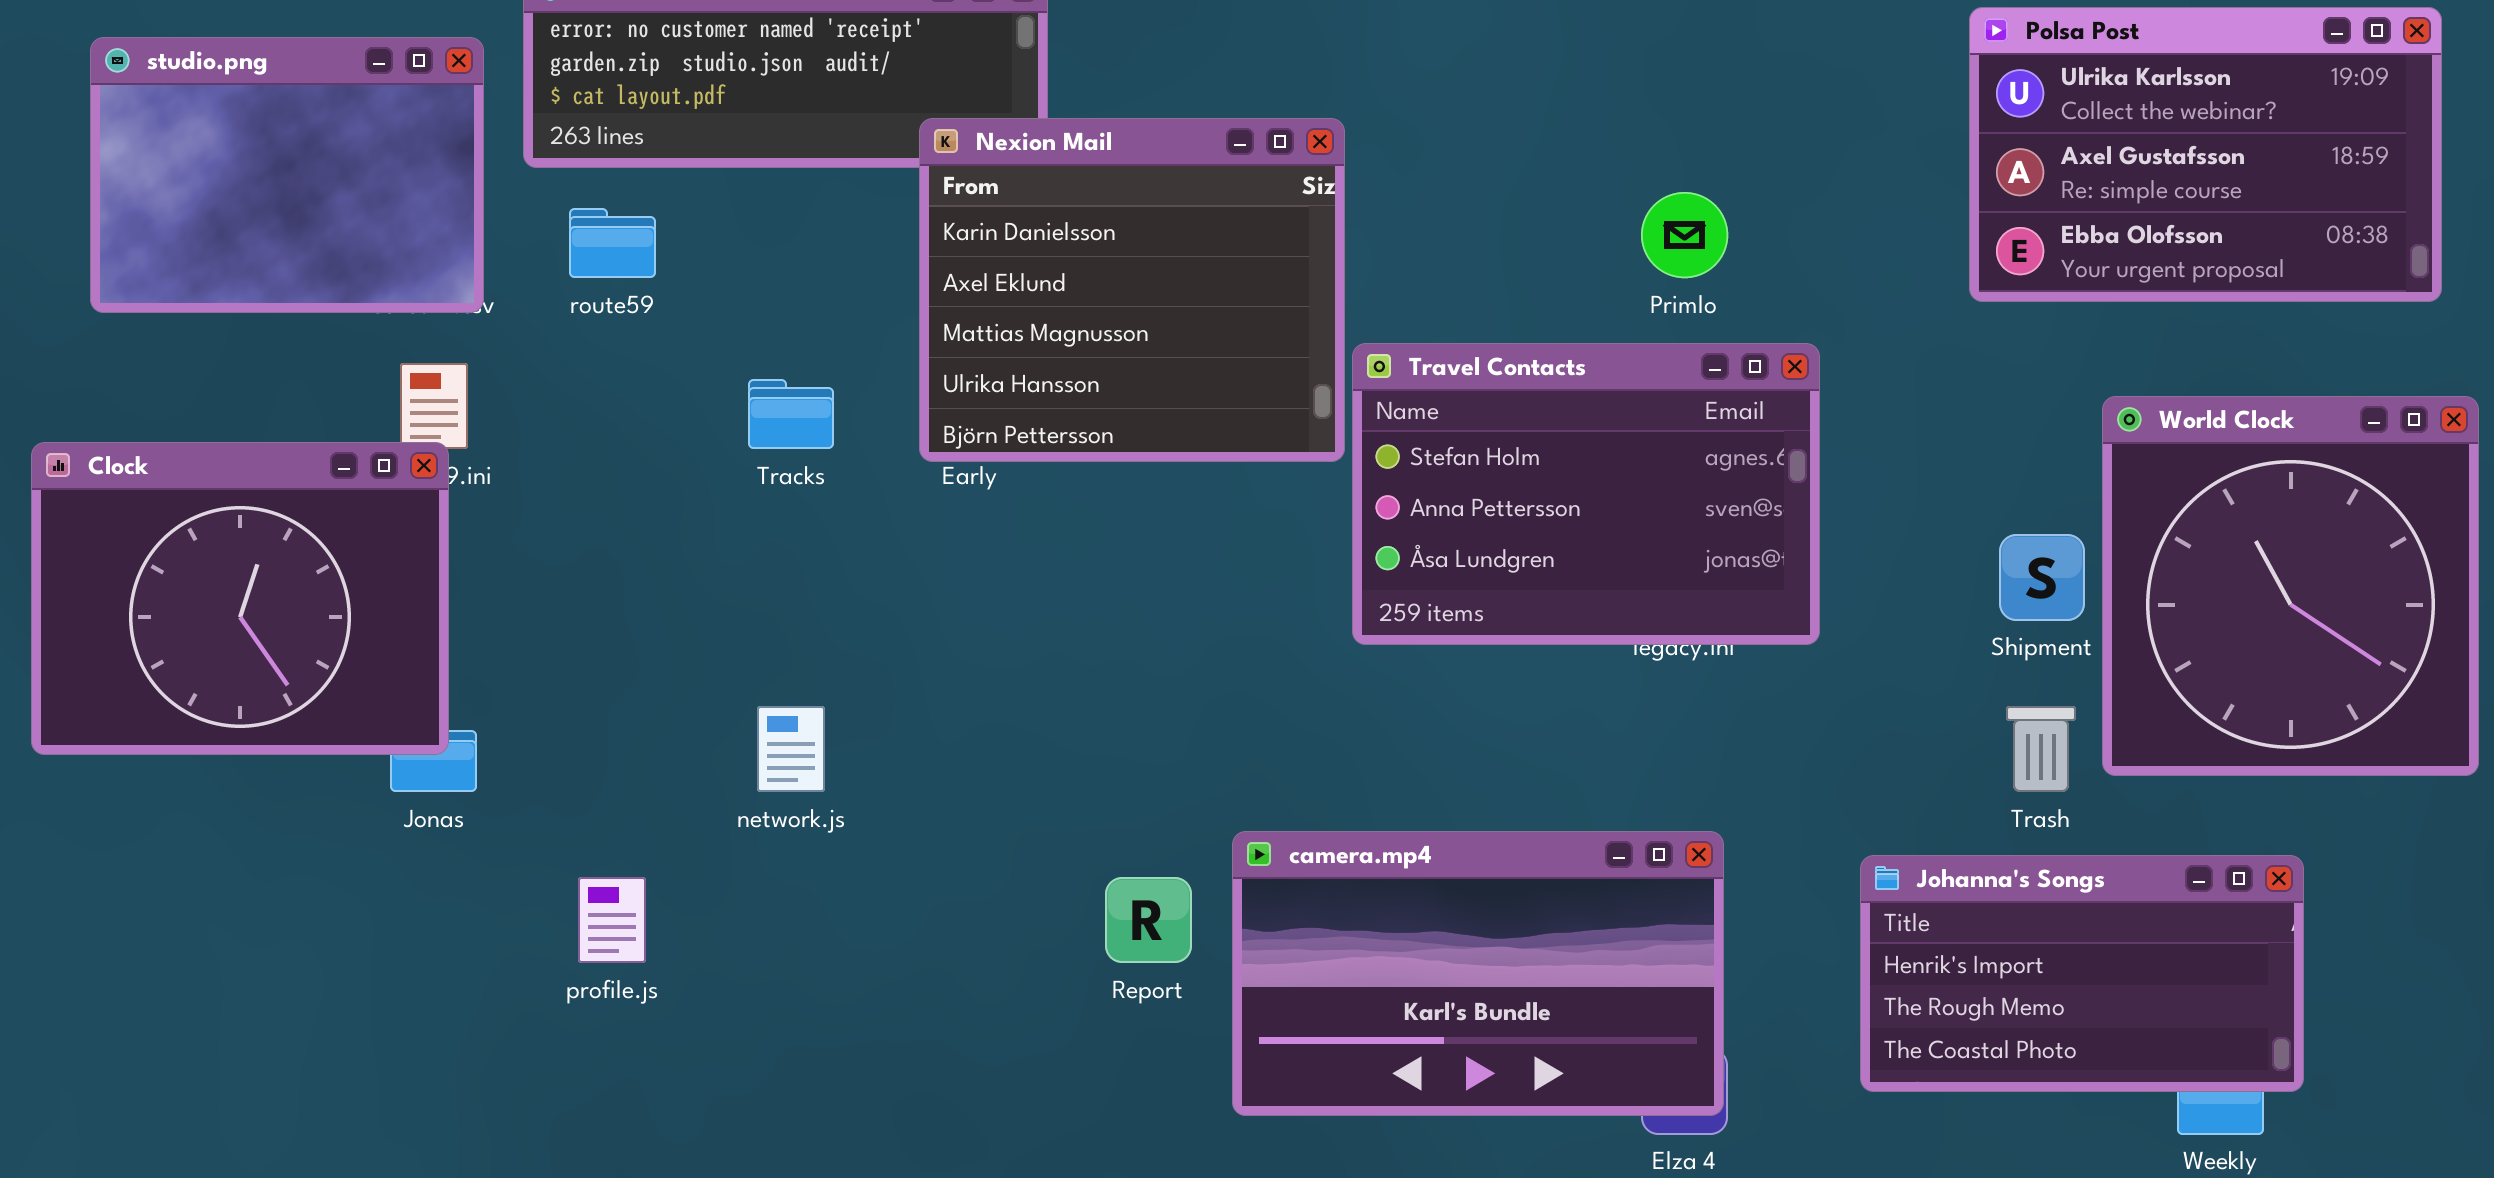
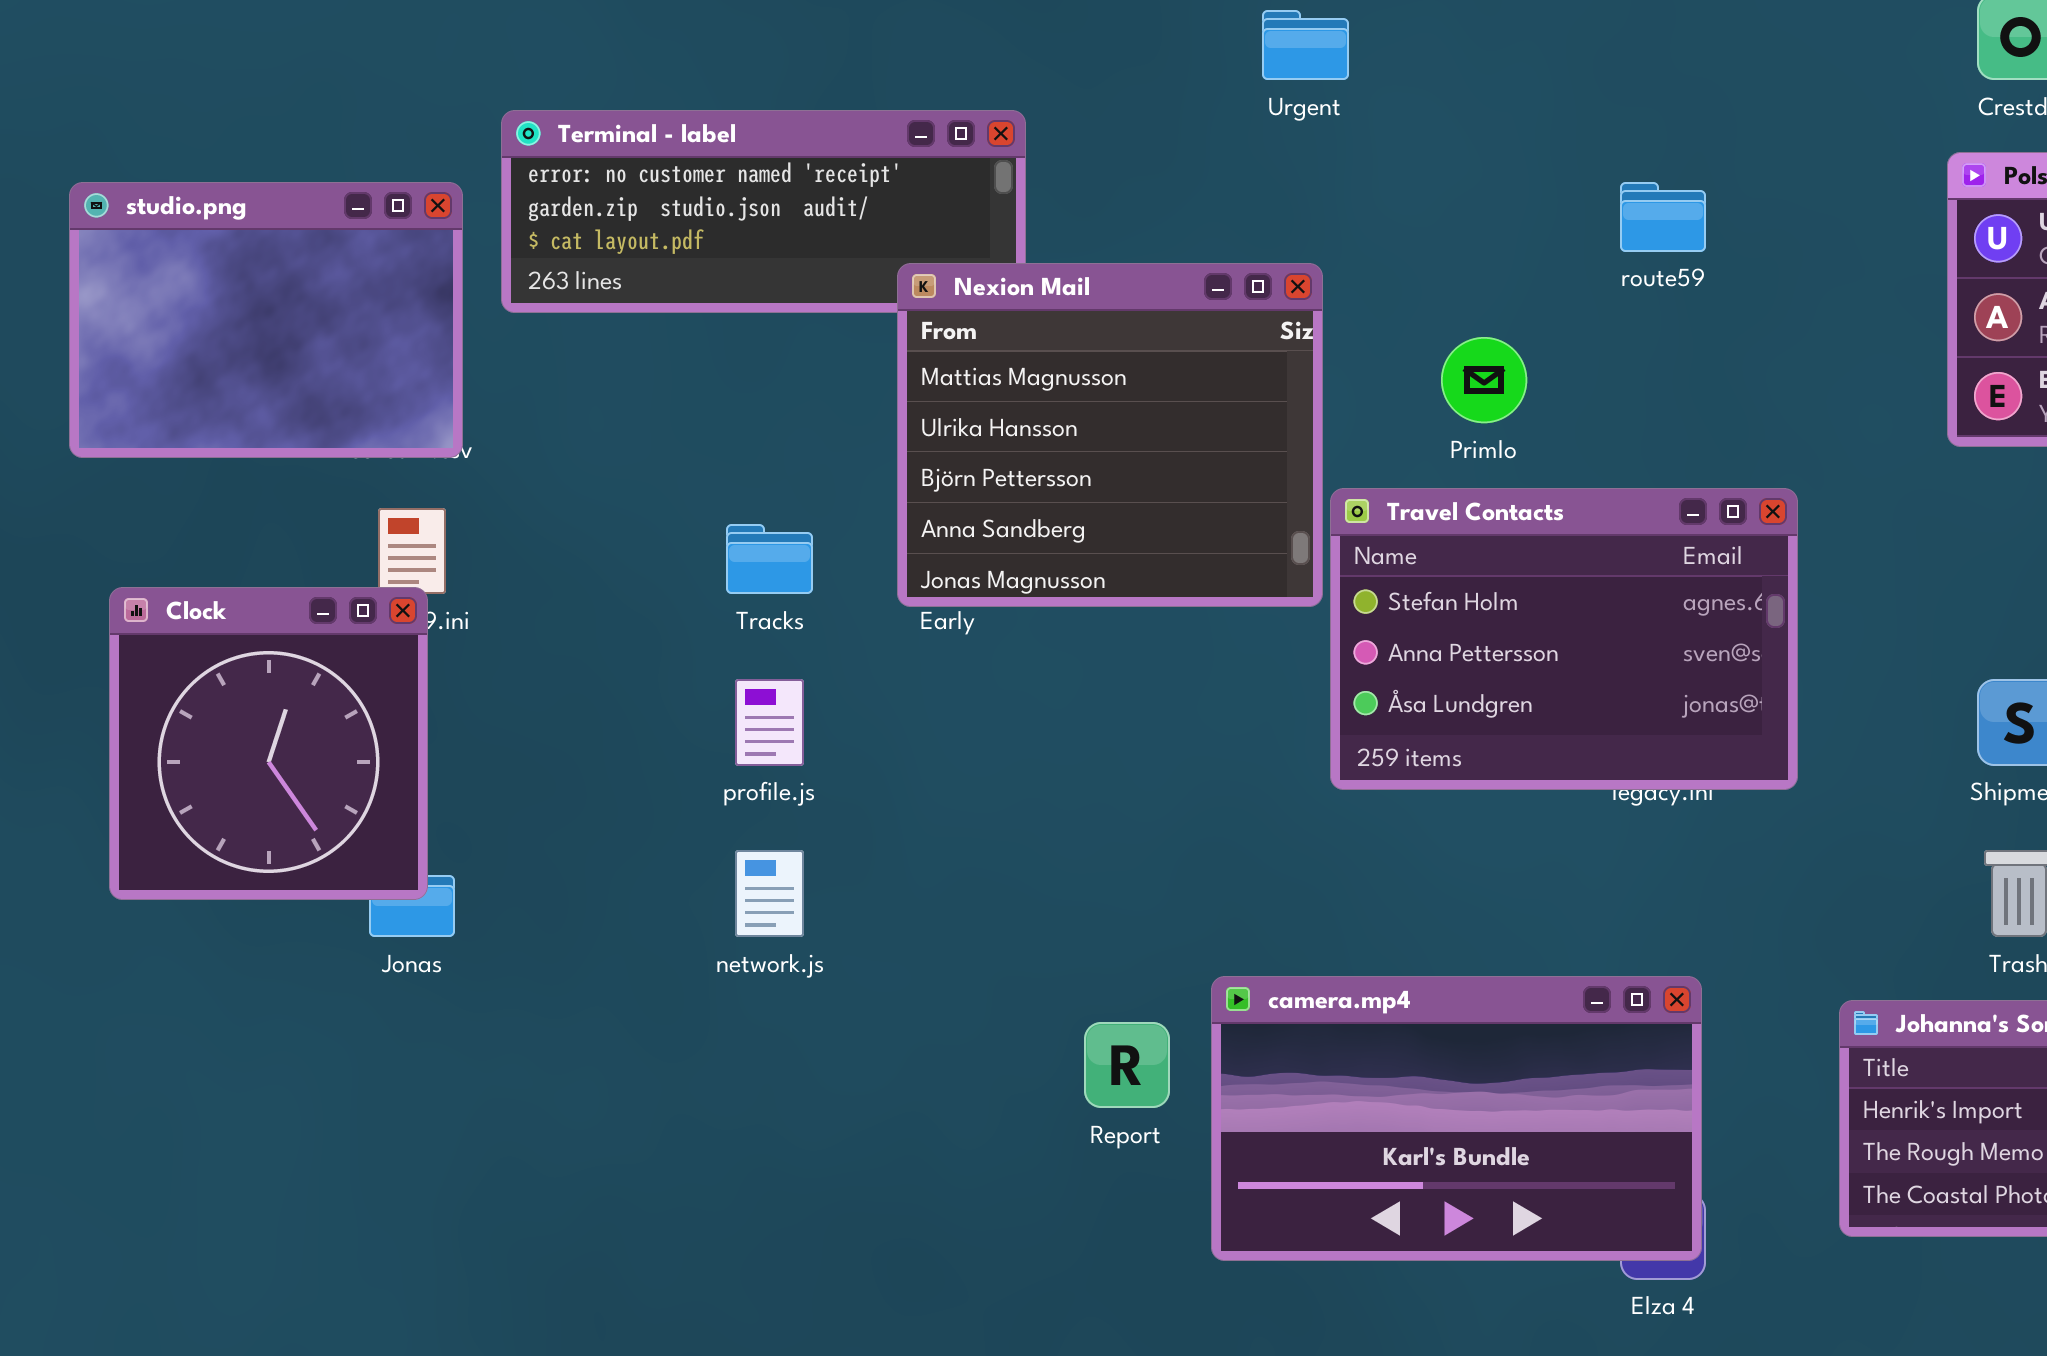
Nexion Mail: [919,118,1345,462] -> [897,263,1323,607], scrolled down 2 rows
Primlo: [1641,192,1728,278] -> [1441,337,1527,423], moved
route59: [569,208,656,278] -> [1620,182,1706,252], moved
Clock: [31,442,449,755] -> [109,587,428,900], resized
profile.js: [578,877,646,963] -> [735,679,804,766], moved

